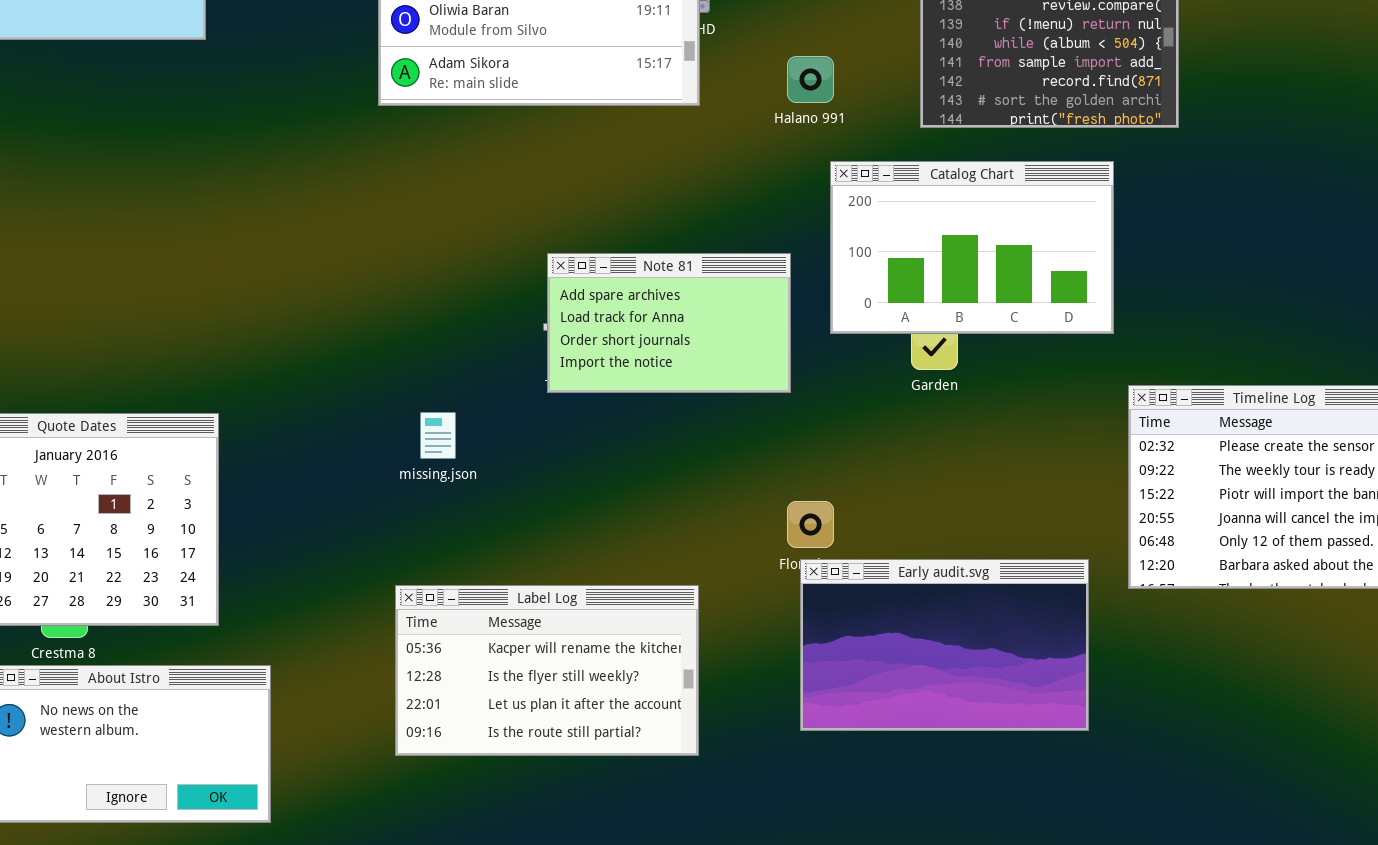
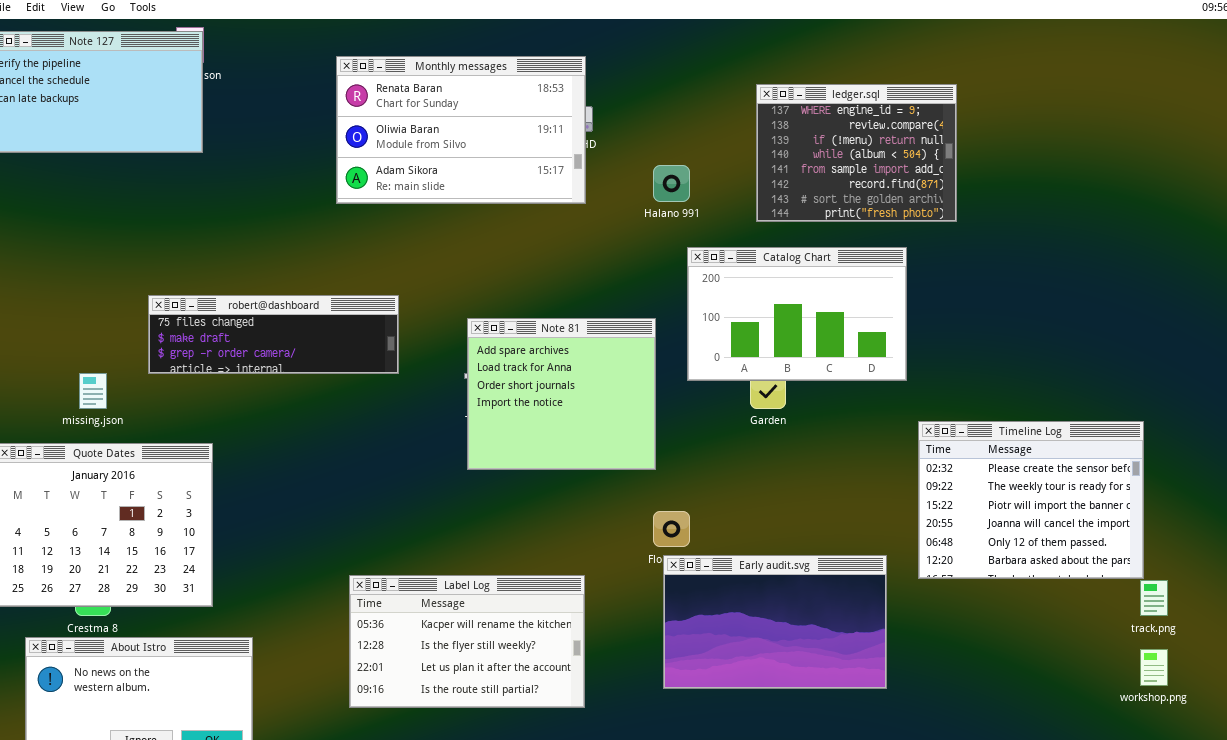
robert@dashboard: none -> [148,295,399,374], opened
Note 81: [547,253,791,393] -> [467,318,656,470], resized
missing.json: [420,412,456,459] -> [79,373,107,409], moved

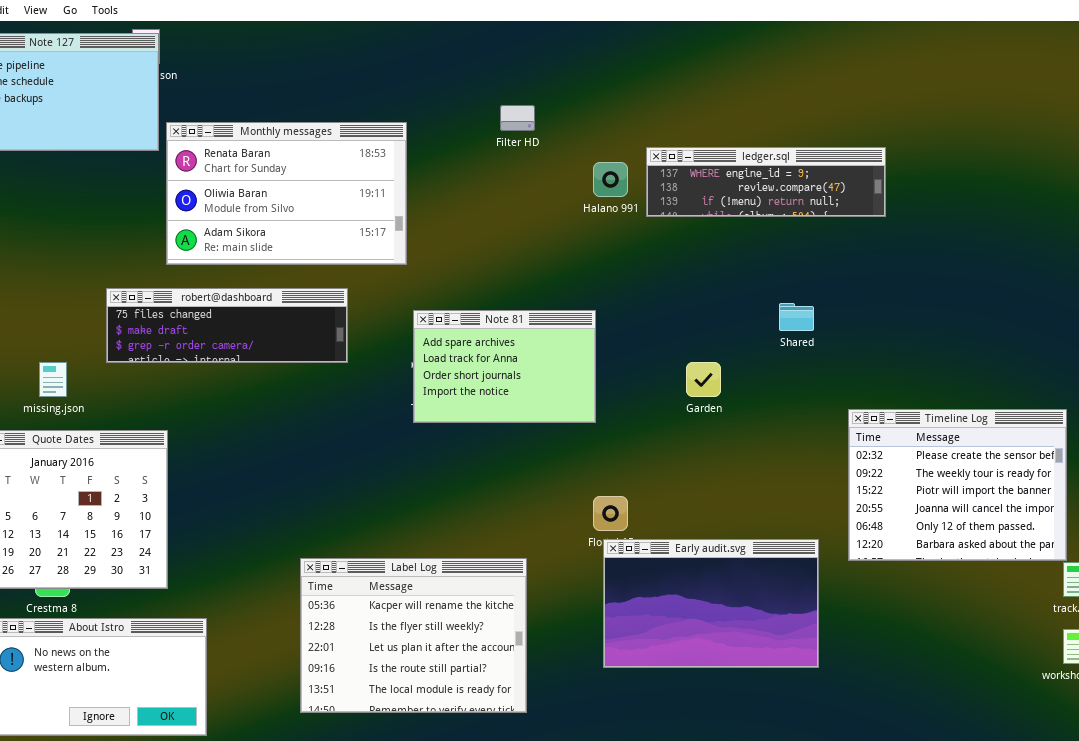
Monthly messages: [336,56,586,204] -> [166,122,407,265], moved
ledger.sql: [756,84,957,222] -> [646,147,886,217], resized
Catalog Chart: [687,247,907,381] -> none, closed
Note 81: [467,318,656,470] -> [413,310,596,423], resized
Label Log: [349,575,585,708] -> [300,558,527,713], resized

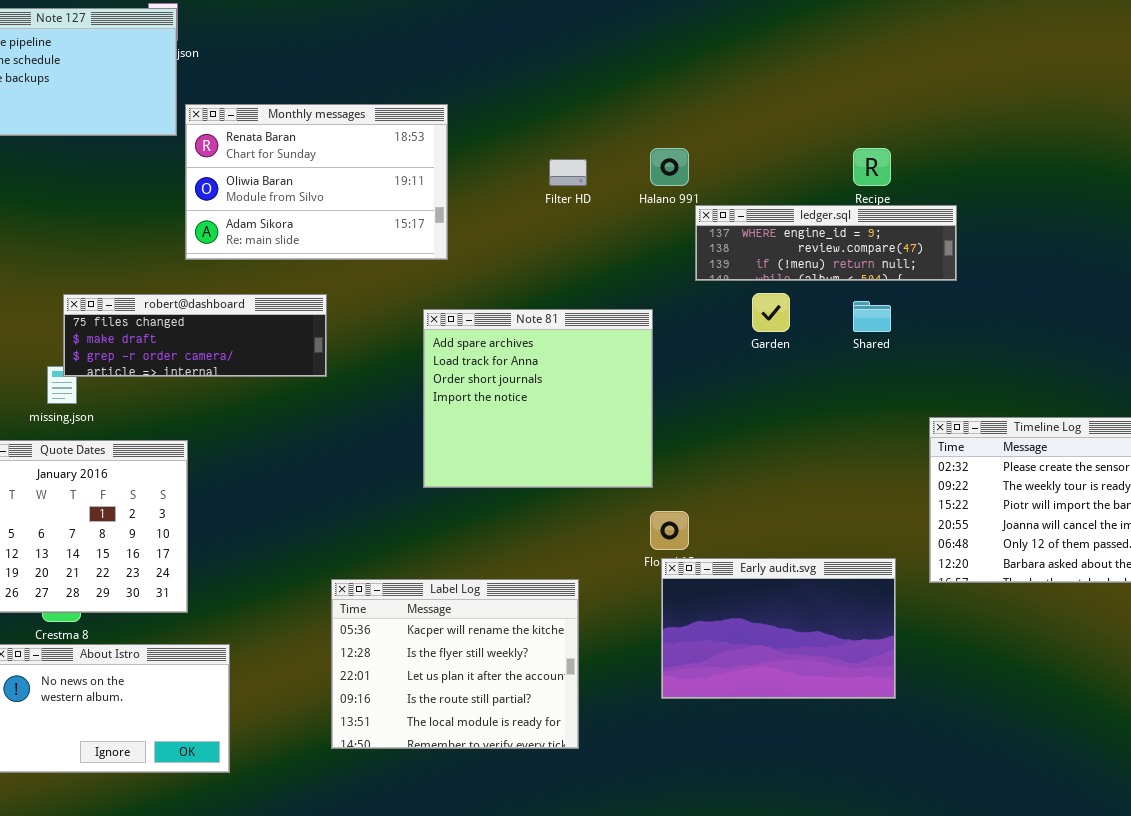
Filter HD: [500,105,535,131] -> [549,159,587,186], moved
ledger.sql: [646,147,886,217] -> [695,205,957,281], moved
robert@dashboard: [106,288,348,363] -> [63,294,327,377], moved
Note 81: [413,310,596,423] -> [423,309,653,488], resized
Garden: [686,362,721,397] -> [752,293,790,332], moved

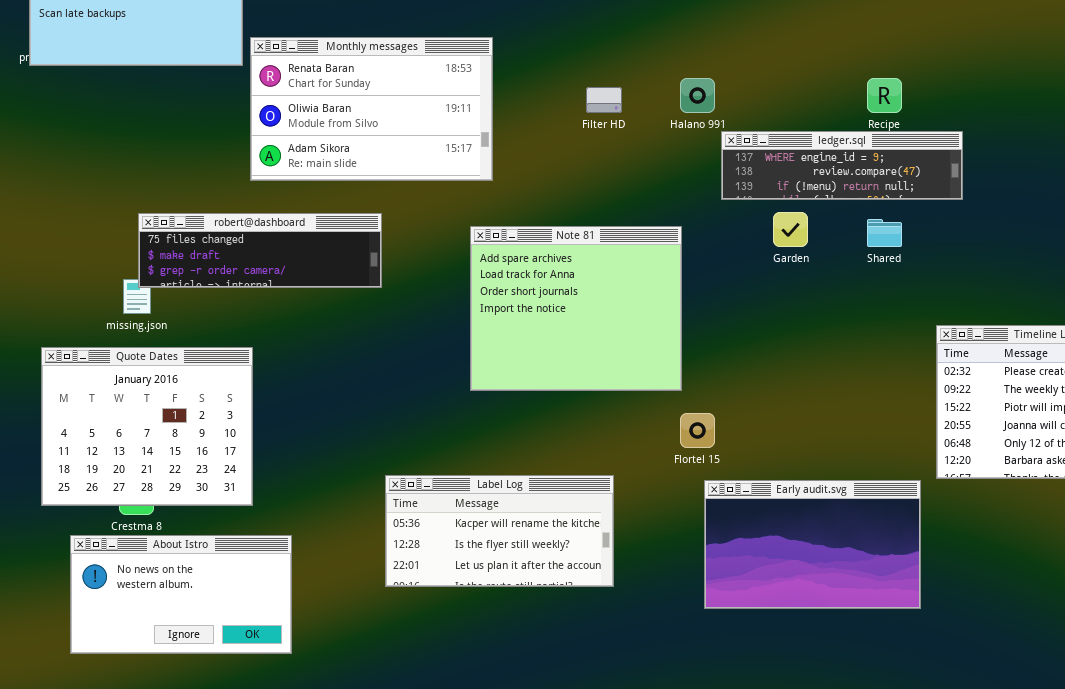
Early audit.svg: [661,558,896,699] -> [704,480,921,609], moved
Label Log: [331,579,579,749] -> [385,475,614,587], resized

